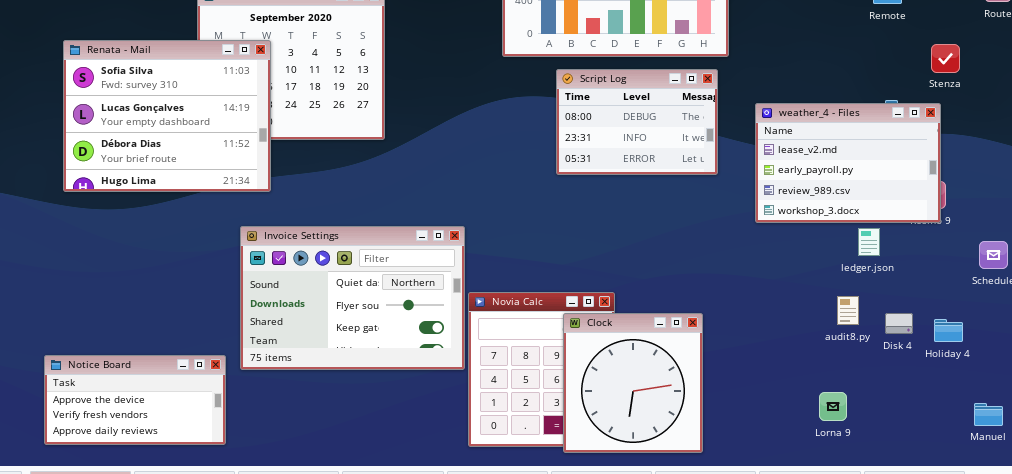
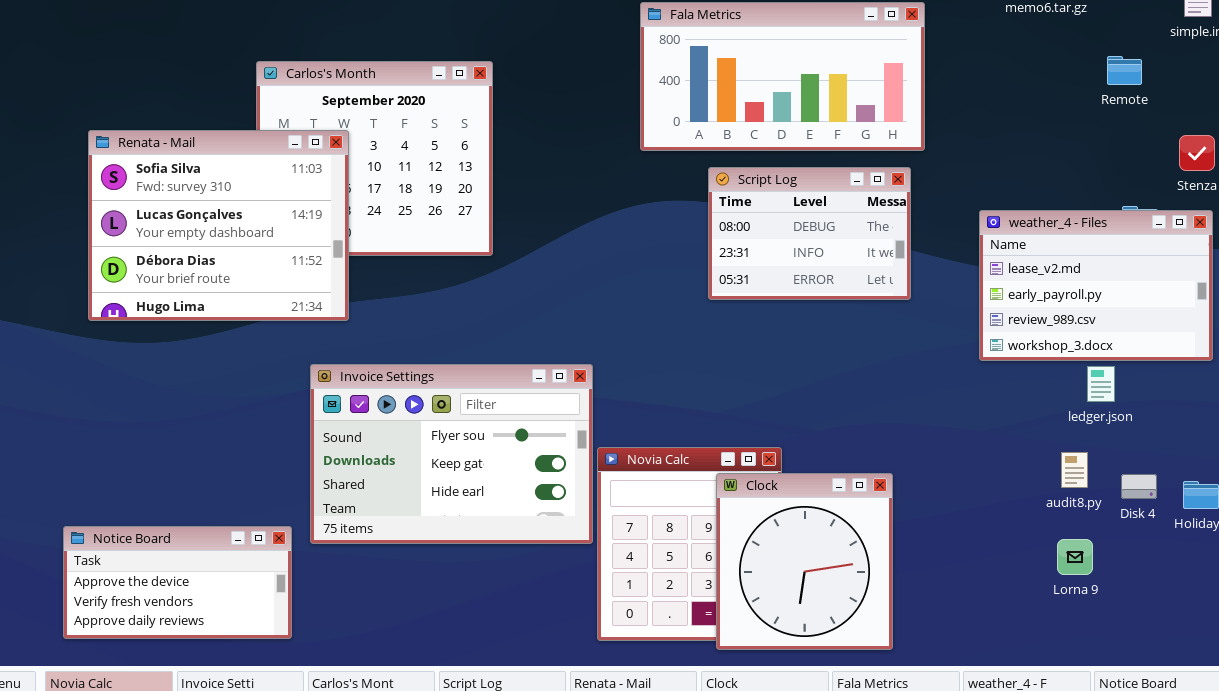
weather_4 - Files: [755,103,941,223] -> [979,210,1213,361], moved
Invoice Settings: [240,226,465,370] -> [310,364,593,544], scrolled down 1 row
Lorna 9: [819,392,847,421] -> [1057,539,1093,575], moved

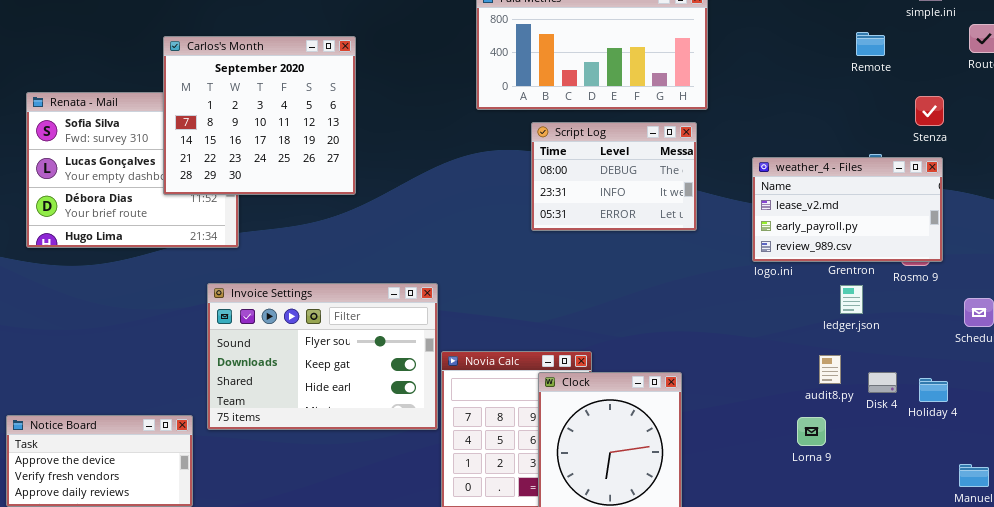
Carlos's Month: [256,61,493,256] -> [163,36,356,195], raised
weather_4 - Files: [979,210,1213,361] -> [752,157,943,262], resized
Lorna 9: [1057,539,1093,575] -> [797,417,826,446], moved

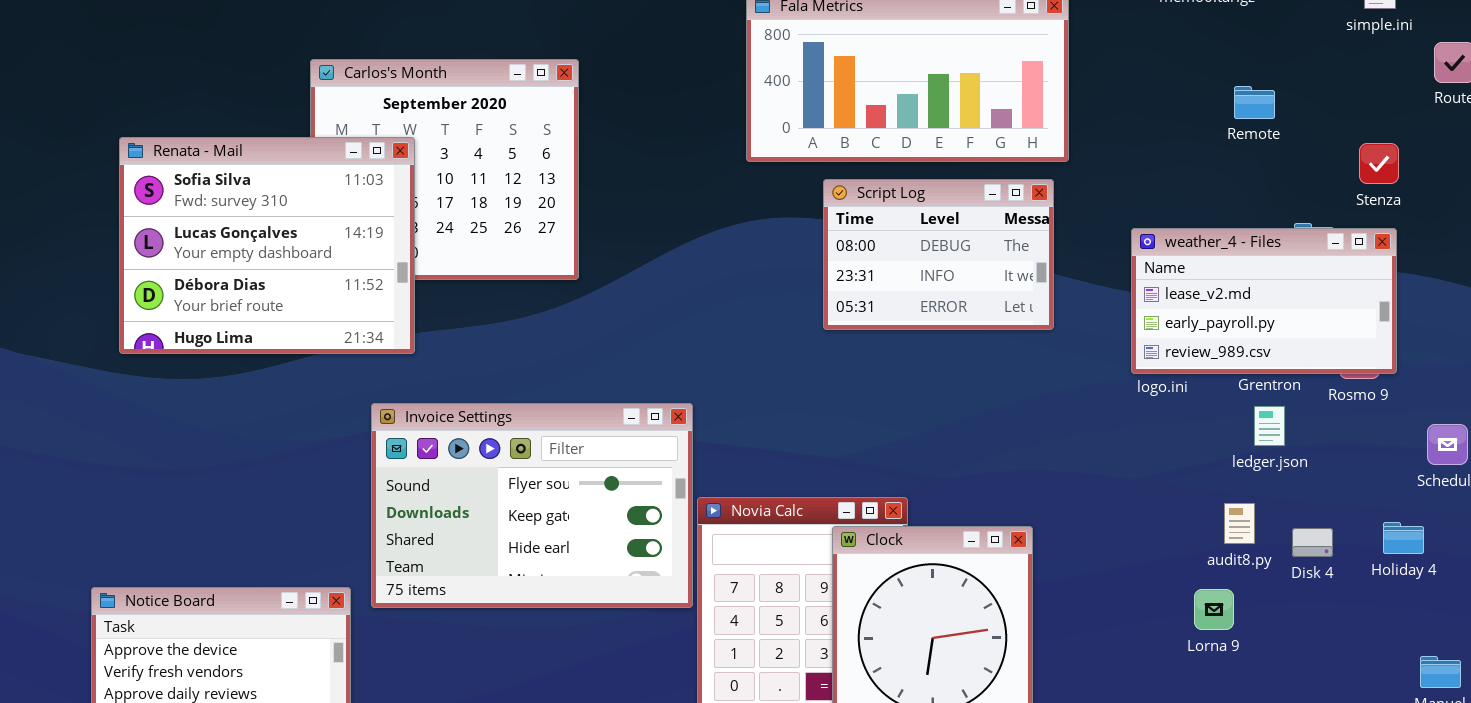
Remote: [856,32,885,56] -> [1234,86,1275,119], moved
Renata - Mail: [26,92,239,248] -> [119,137,415,354], raised
Holiday 4: [919,378,948,402] -> [1383,522,1424,554], moved

